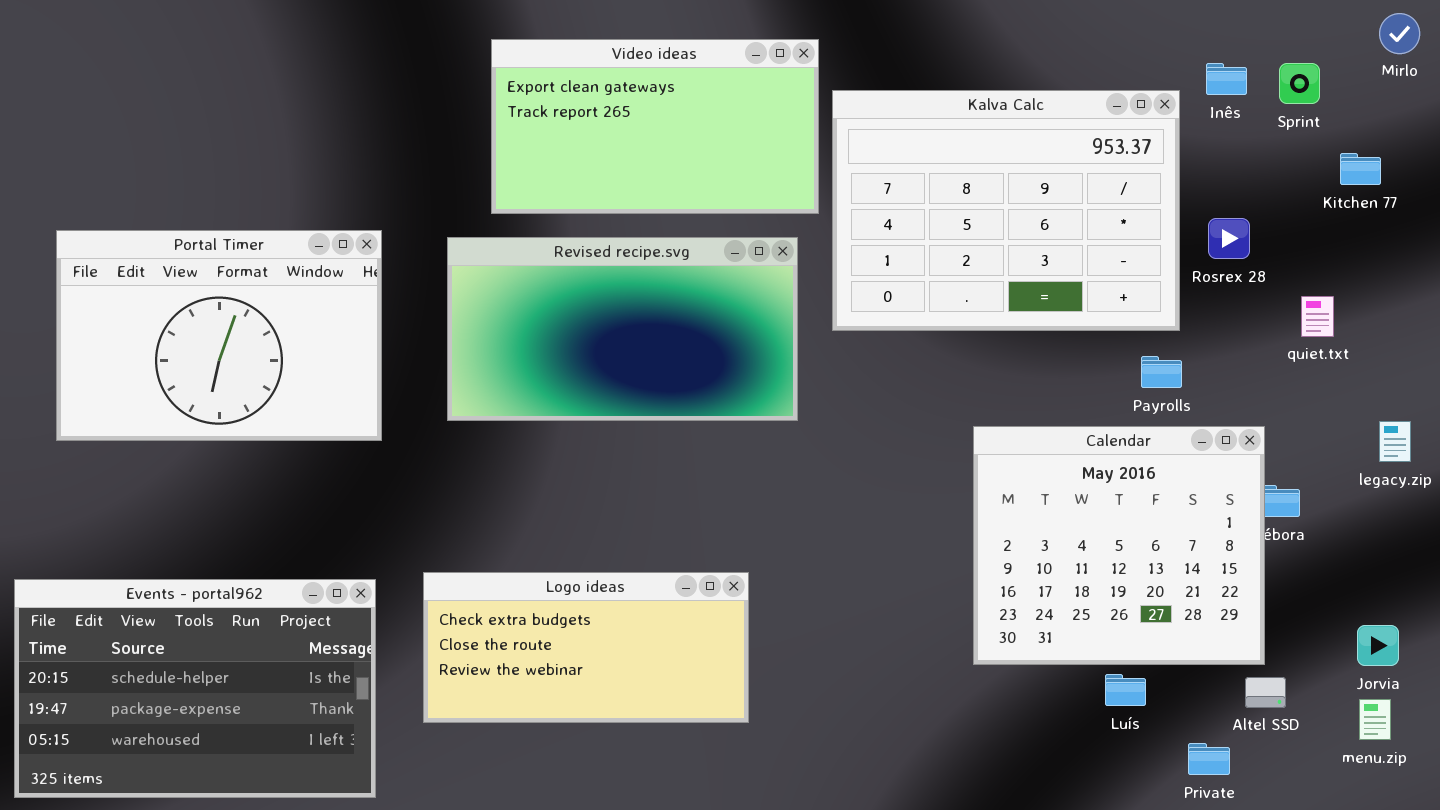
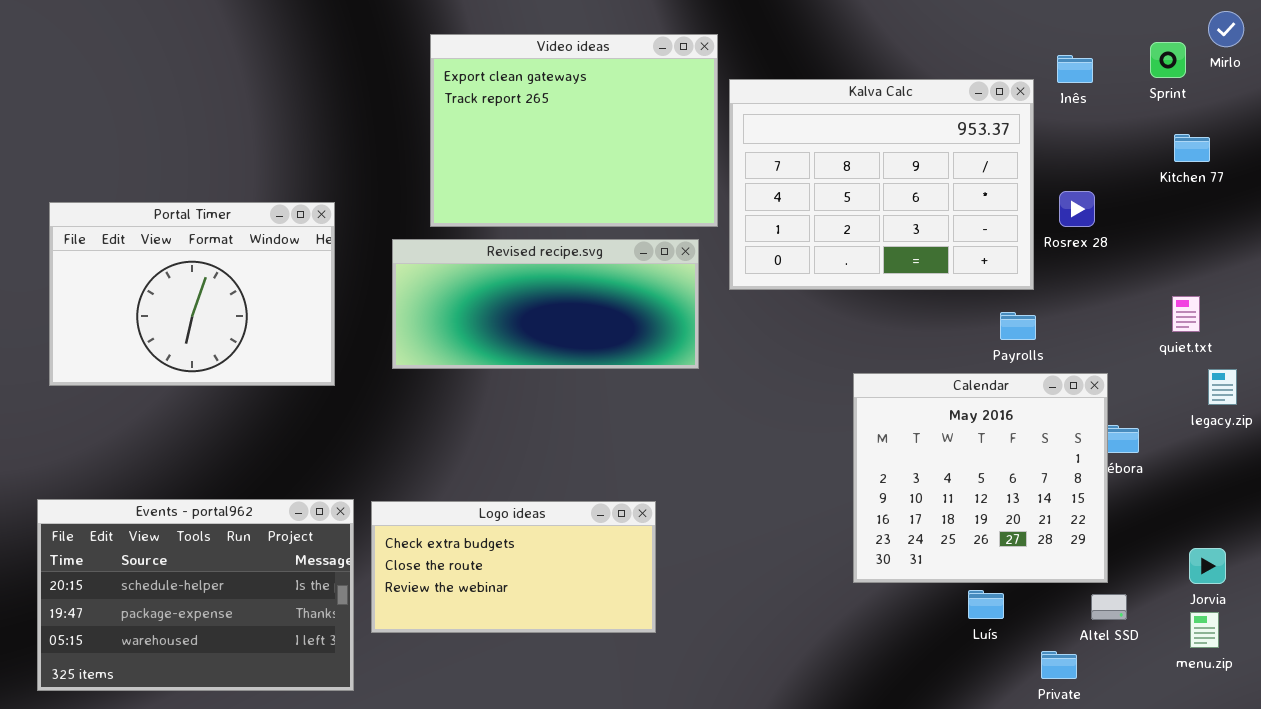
Video ideas: [491,39,819,214] -> [430,34,718,227], resized
Sprint: [1279,63,1320,104] -> [1150,42,1186,78], moved
Revised recipe.svg: [447,237,798,421] -> [392,239,699,369], resized
quiet.txt: [1301,296,1334,337] -> [1172,296,1200,332], moved
Events - portal962: [14,579,376,798] -> [37,499,354,691], moved

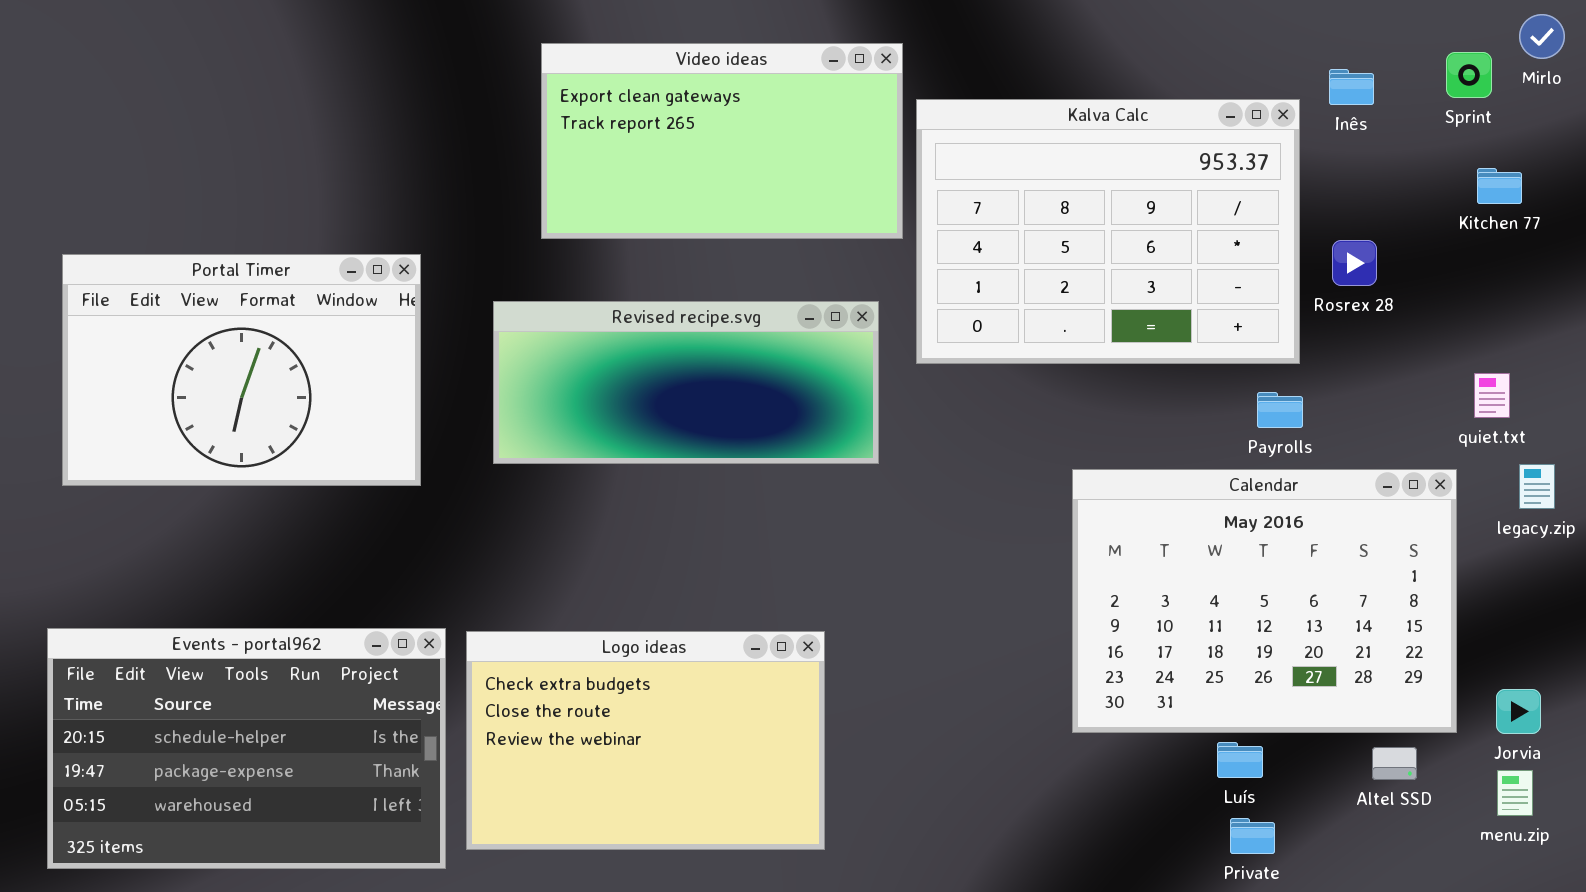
Video ideas: [430,34,718,227] -> [541,43,903,239], resized
Calendar: [853,373,1108,583] -> [1072,469,1457,733], resized
Logo ideas: [371,501,656,633] -> [466,631,825,850], resized
Private: [1041,651,1077,679] -> [1230,818,1275,854], moved

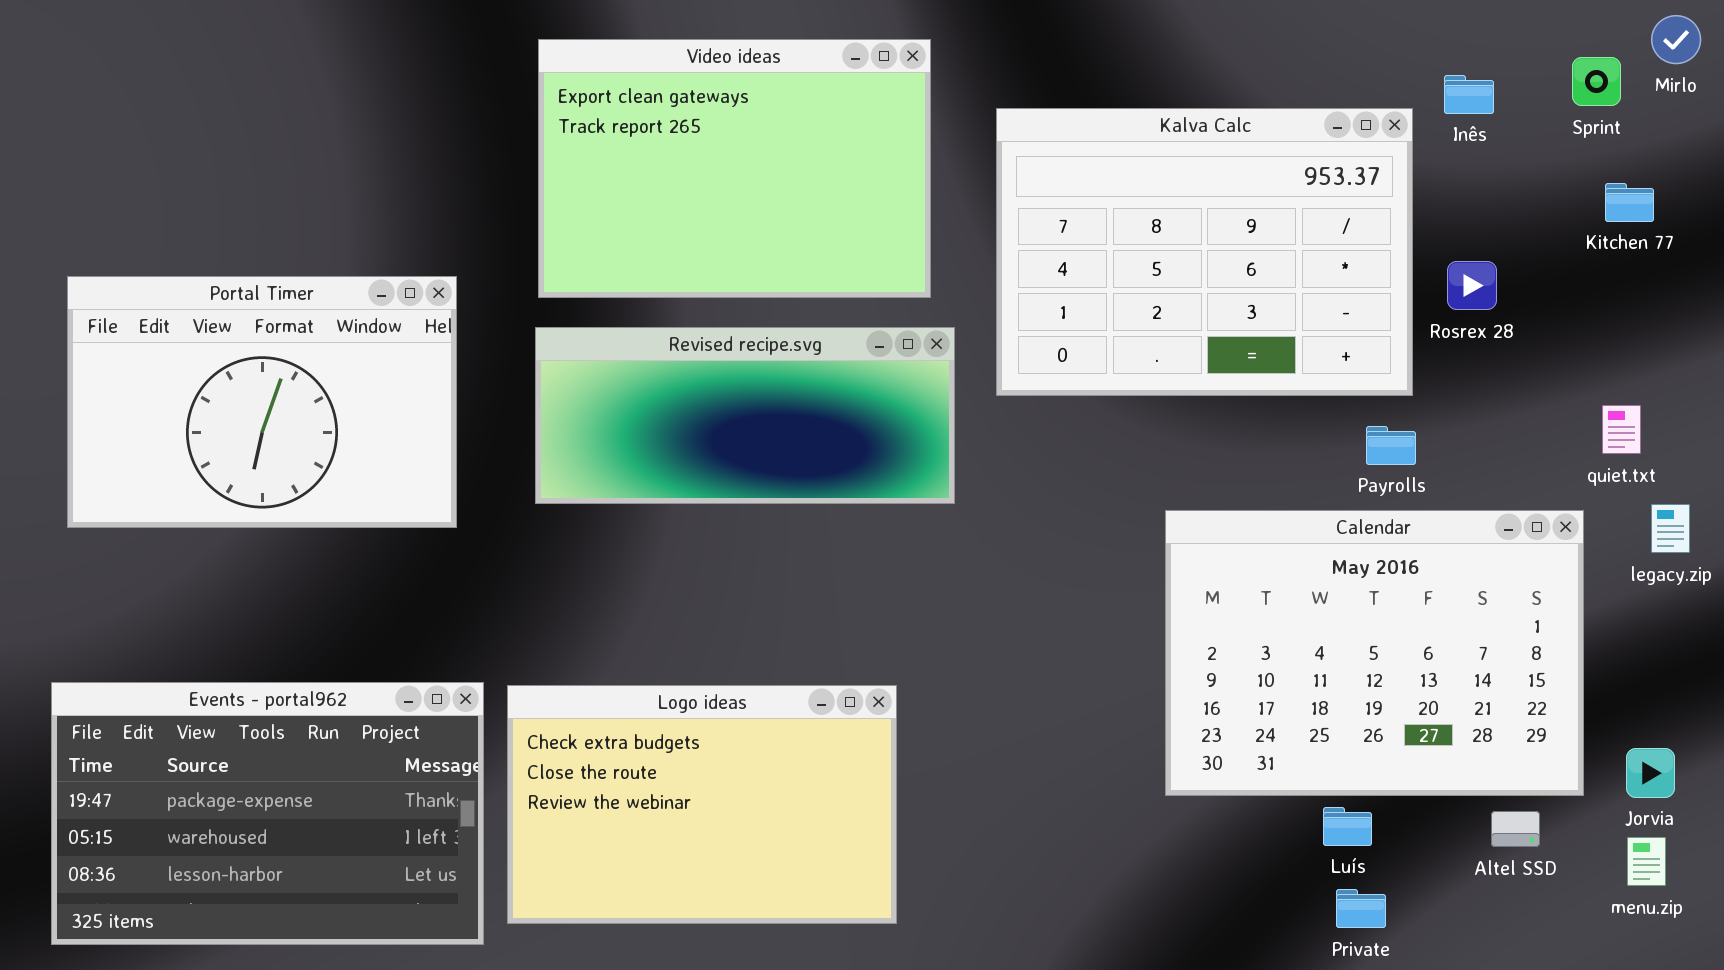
Video ideas: [541,43,903,239] -> [538,39,931,298], moved, resized
Events - portal962: [47,628,446,869] -> [51,682,484,945], scrolled down 1 row

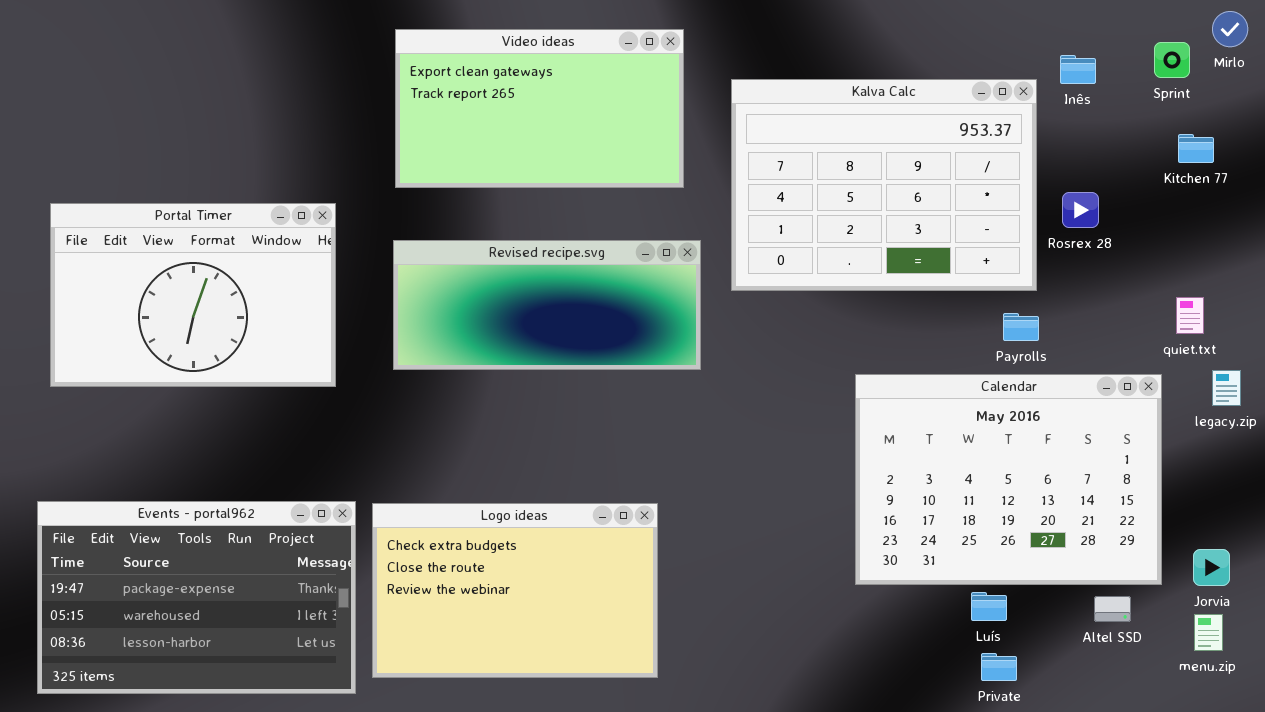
Video ideas: [538,39,931,298] -> [395,29,684,188], resized

